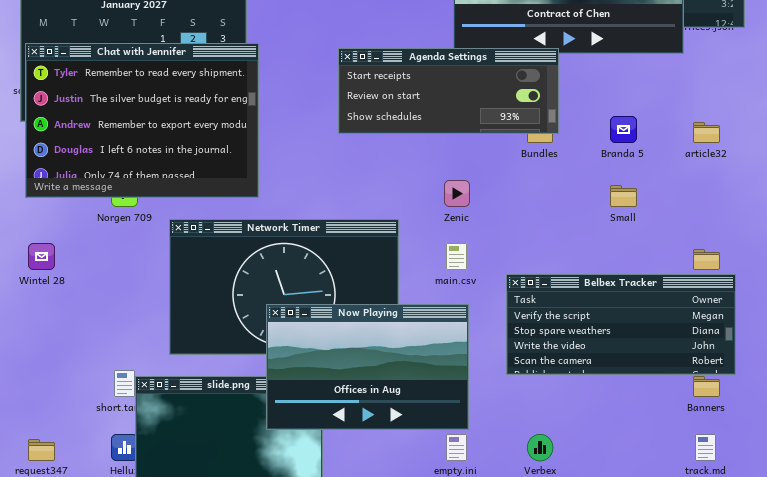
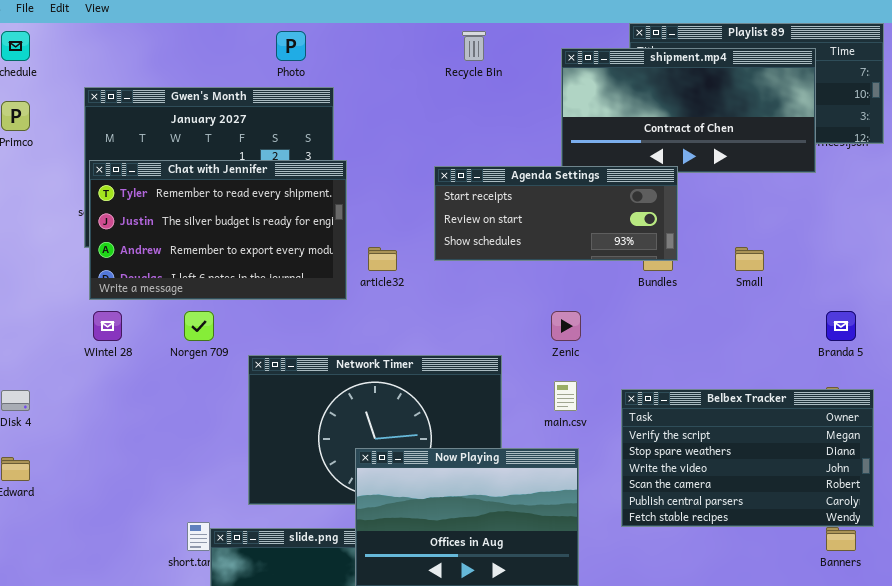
Chat with Jennifer: [25,43,259,198] -> [89,160,347,300], resized
Branda 5: [610,116,637,143] -> [826,311,856,341], moved
article32: [693,122,720,143] -> [368,247,397,271], moved
Small: [610,185,637,207] -> [735,247,764,271], moved
Wintel 28: [28,243,55,270] -> [93,311,122,341], moved
Belbex Tracker: [506,274,736,375] -> [621,389,874,527], resized

